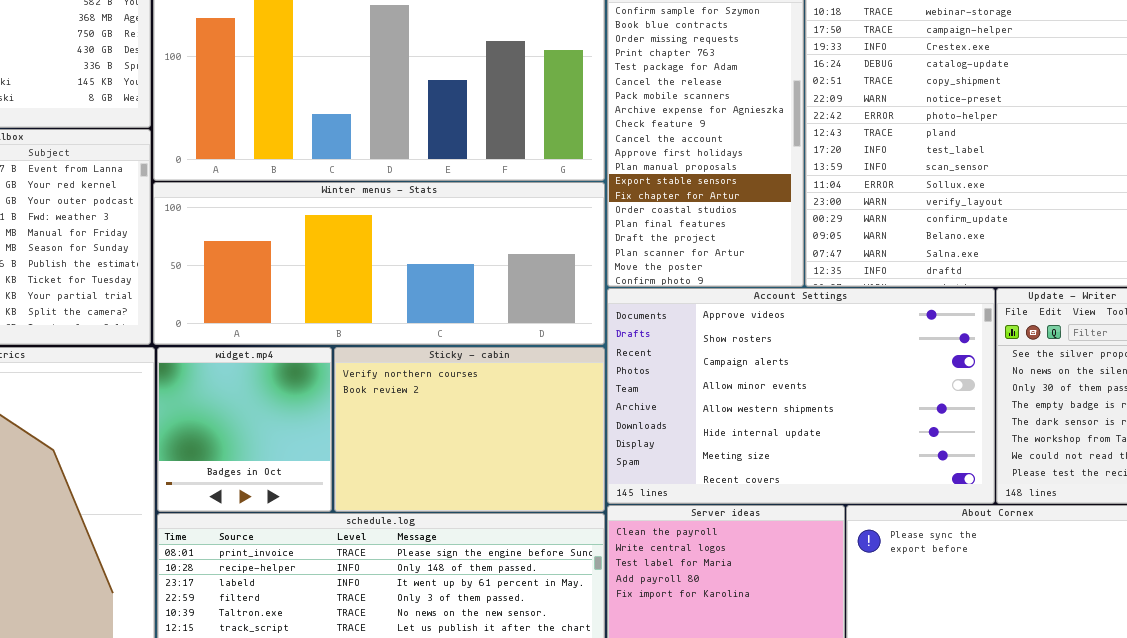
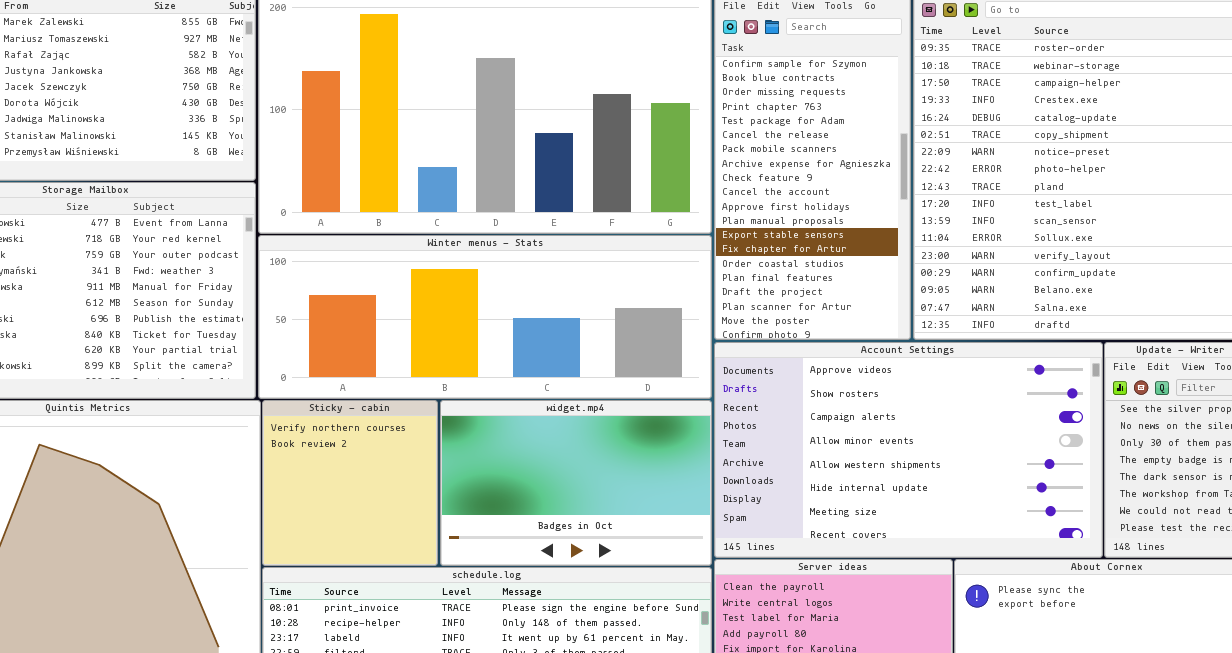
widget.mp4: [157,347,332,512] -> [440,400,712,566], moved, resized
Sticky - cabin: [334,347,605,512] -> [262,400,438,566], moved, resized

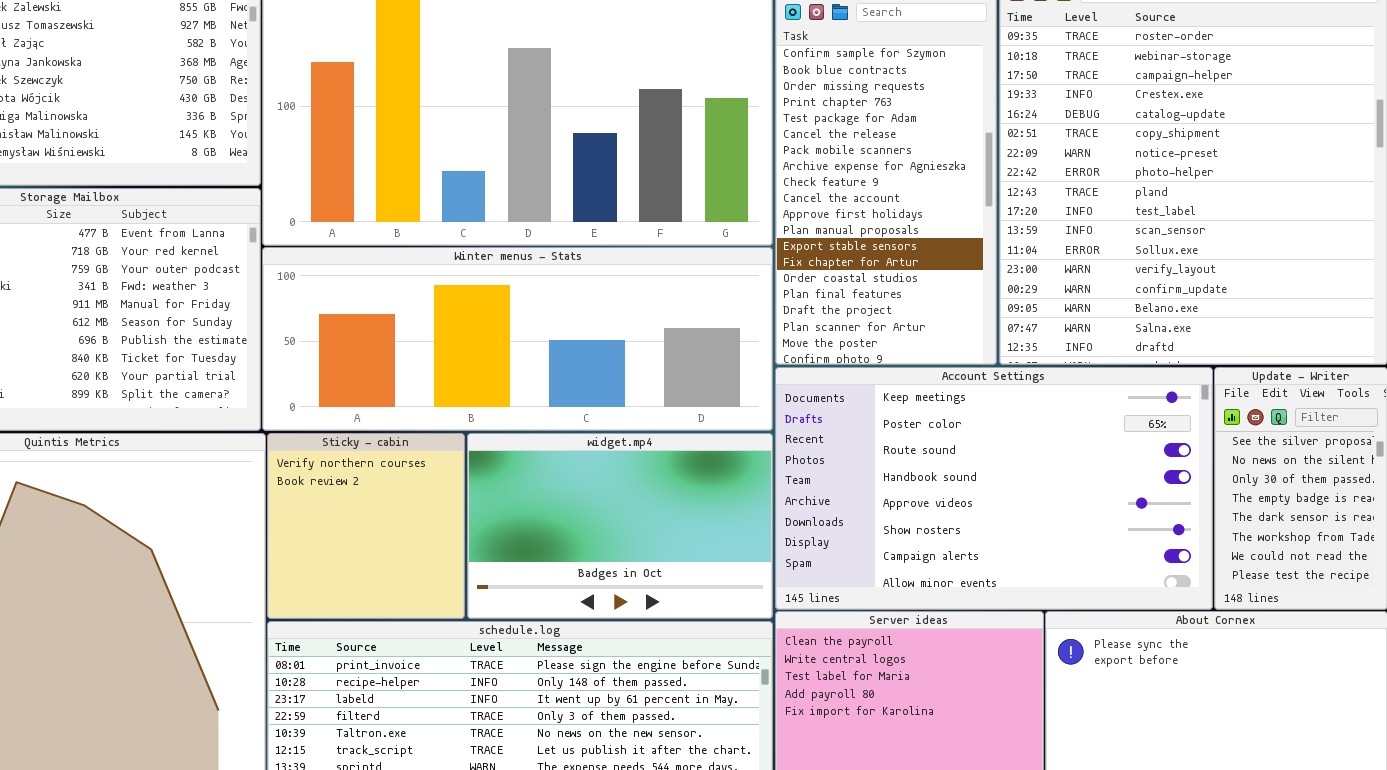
Account Settings: [714,342,1103,558] -> [775,367,1213,610], scrolled up 4 rows

